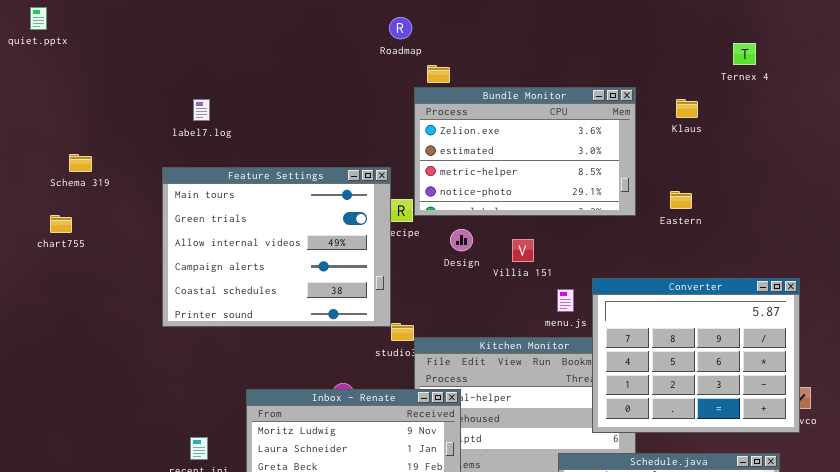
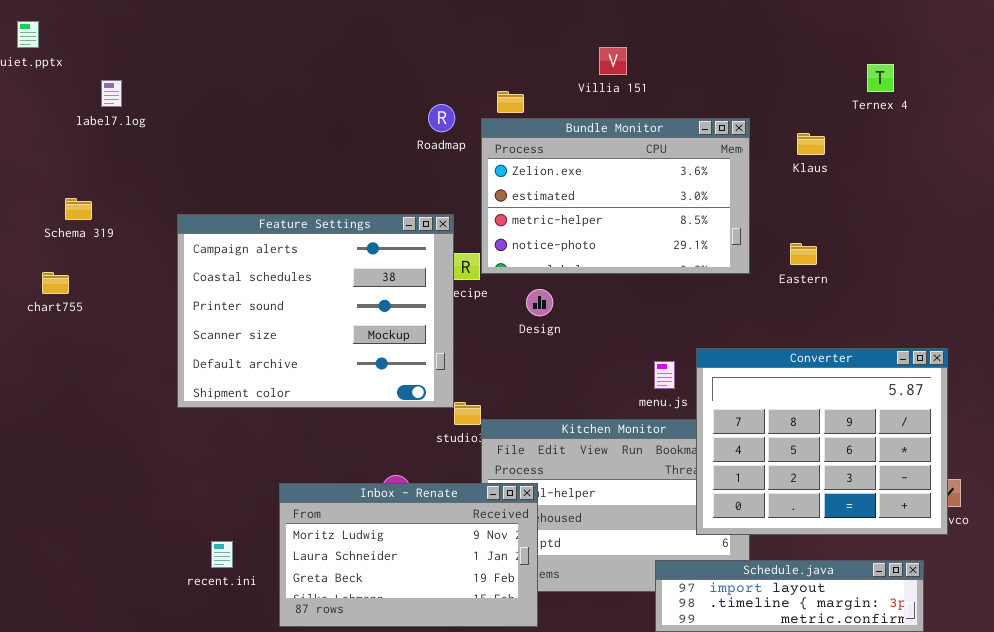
Roadmap: [389,17,412,39] -> [428,104,455,132], moved
label7.log: [193,99,210,121] -> [101,80,122,107], moved
Feature Settings: [162,167,391,327] -> [177,214,454,408], scrolled down 3 rows
Villia 151: [512,239,534,262] -> [599,47,627,75], moved

